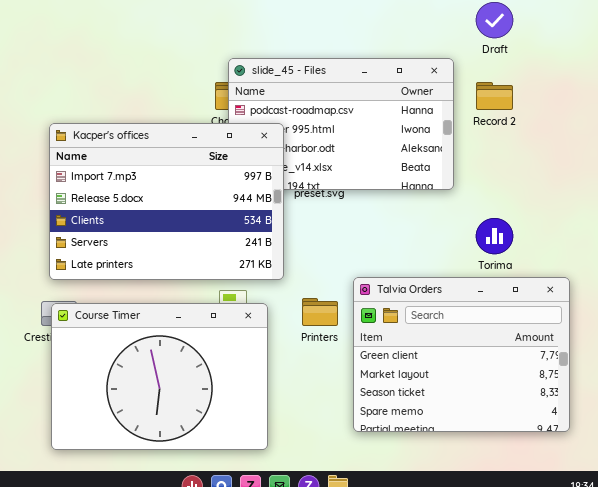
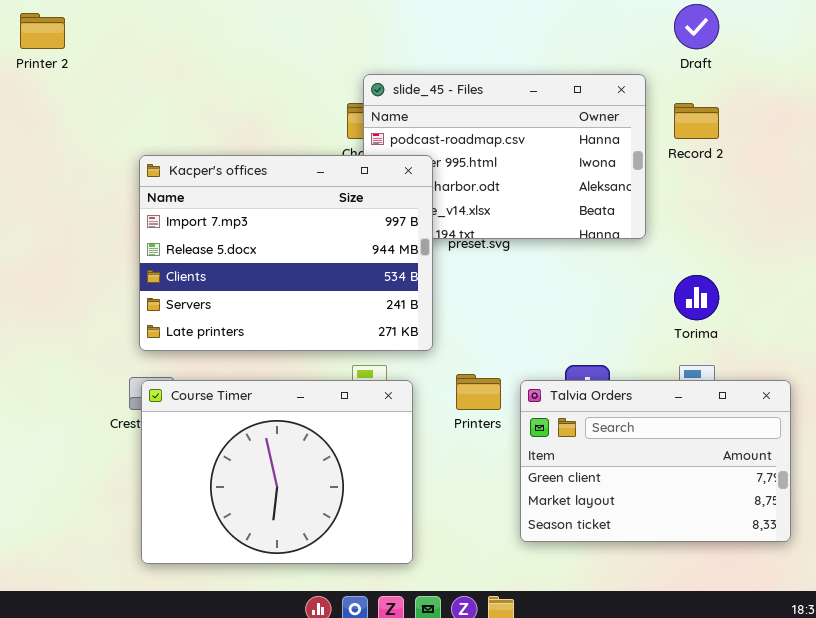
Talvia Orders: [353,277,570,432] -> [520,380,791,542], resized

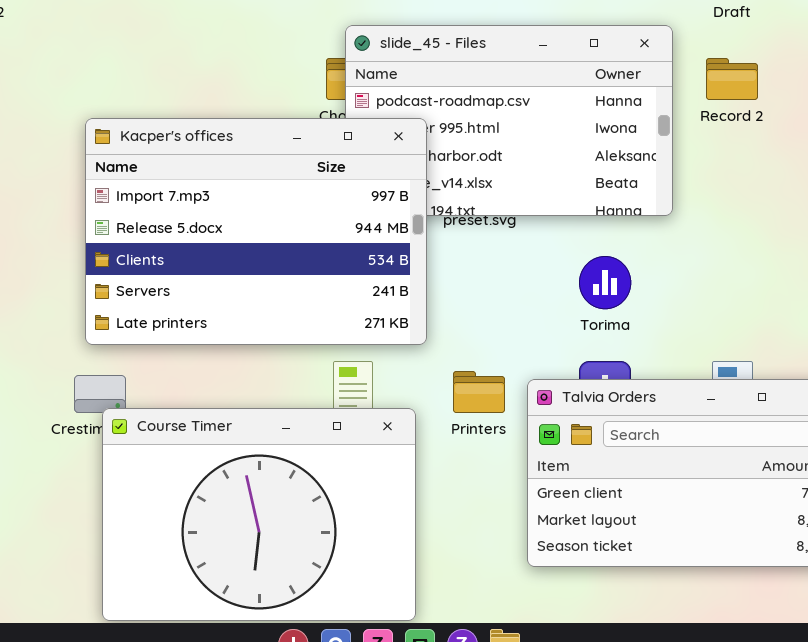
Torima: [674,275,719,320] -> [579,256,631,309], moved
Course Timer: [141,380,413,564] -> [102,408,416,621], moved

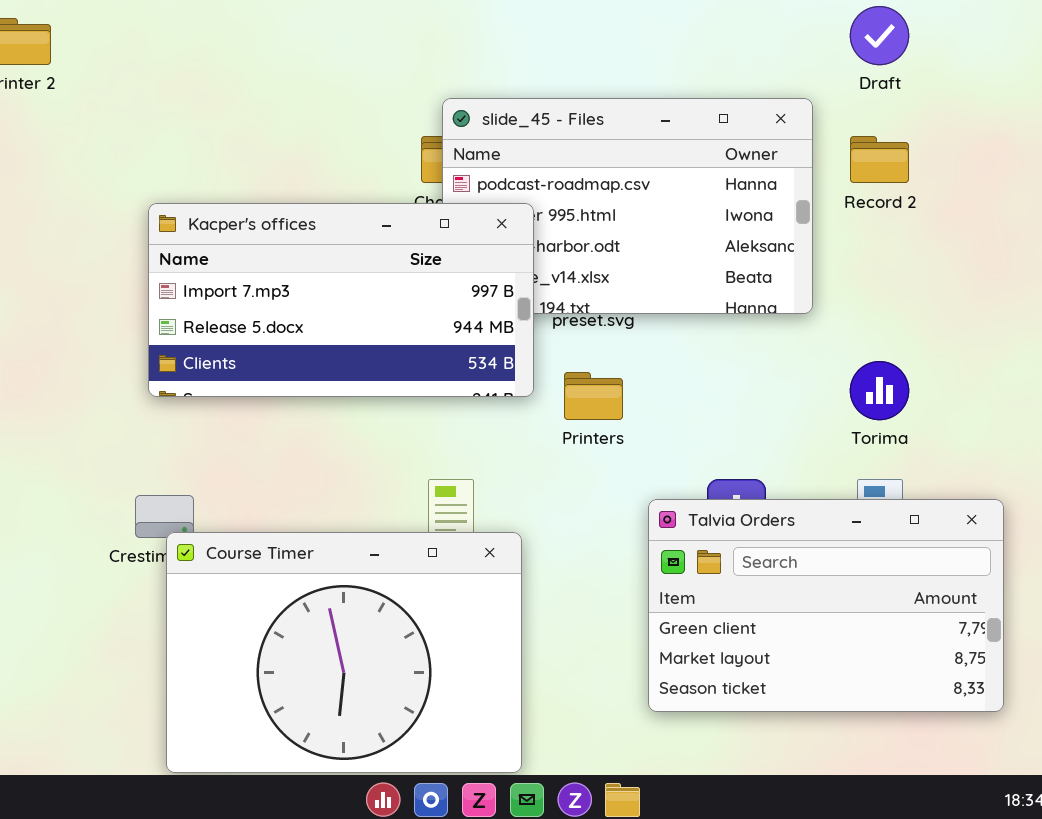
Kacper's offices: [85,118,427,345] -> [148,203,534,397], resized
Torima: [579,256,631,309] -> [850,361,909,420], moved
Printers: [453,371,505,413] -> [564,372,623,420], moved

